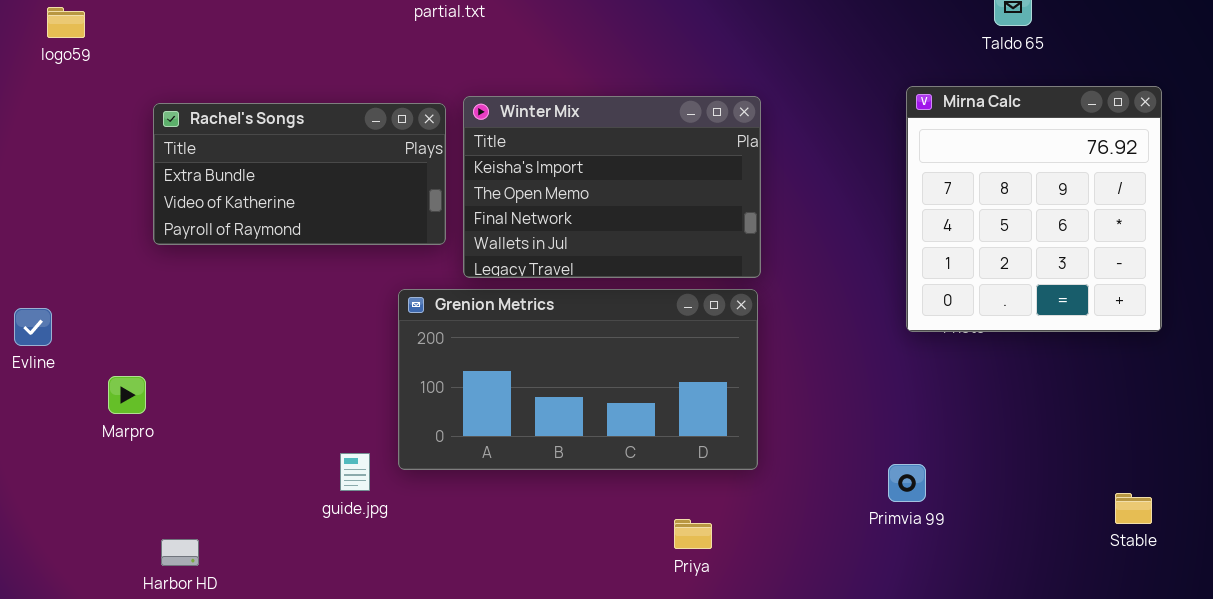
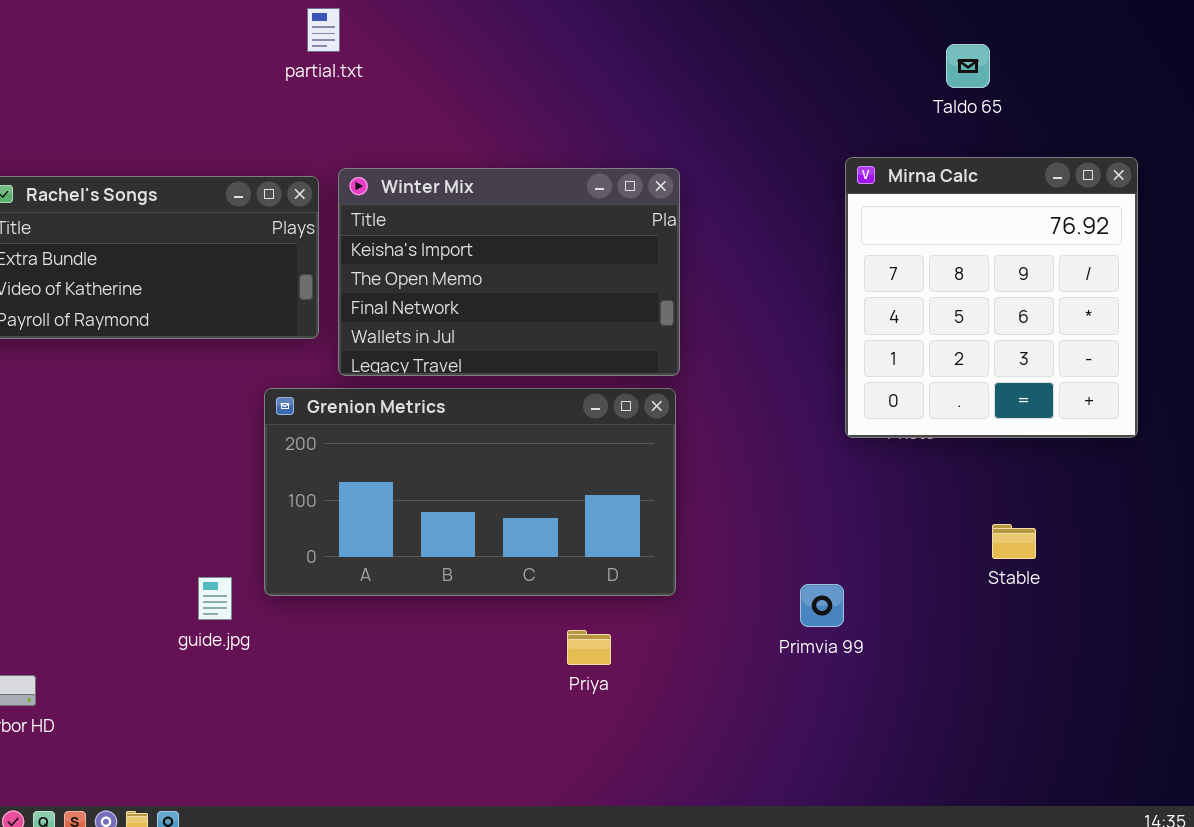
Primvia 99: [888,464,926,502] -> [800,584,844,627], moved
Stable: [1115,493,1152,524] -> [992,524,1036,559], moved
Priya: [674,519,712,549] -> [567,630,611,665], moved

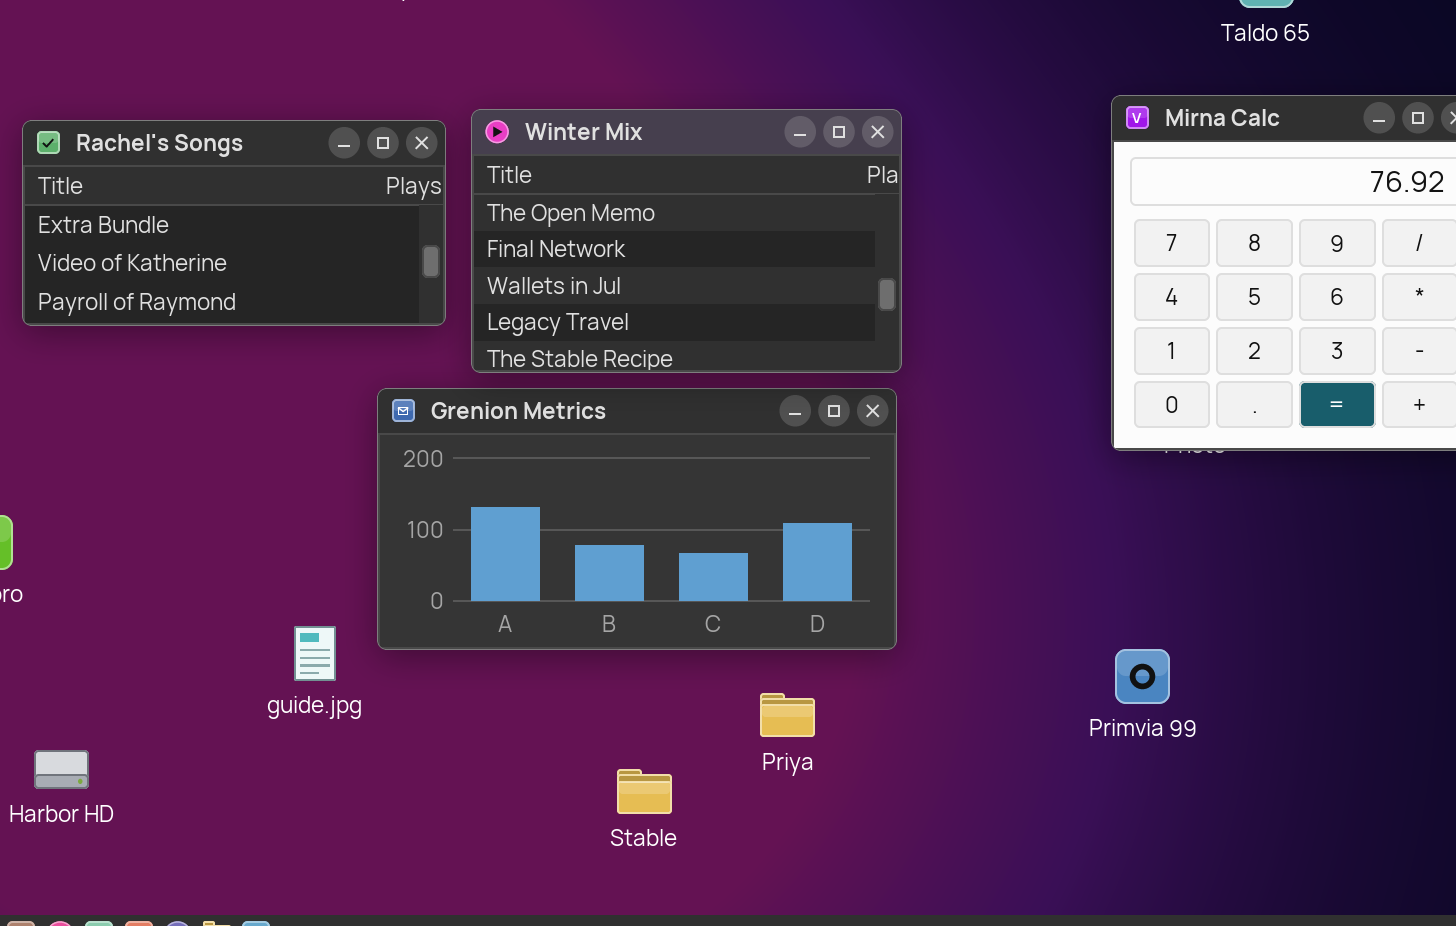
Winter Mix: [338,168,680,376] -> [471,109,902,373], scrolled down 1 row
Stable: [992,524,1036,559] -> [617,769,672,814], moved
Primvia 99: [800,584,844,627] -> [1115,649,1170,704], moved

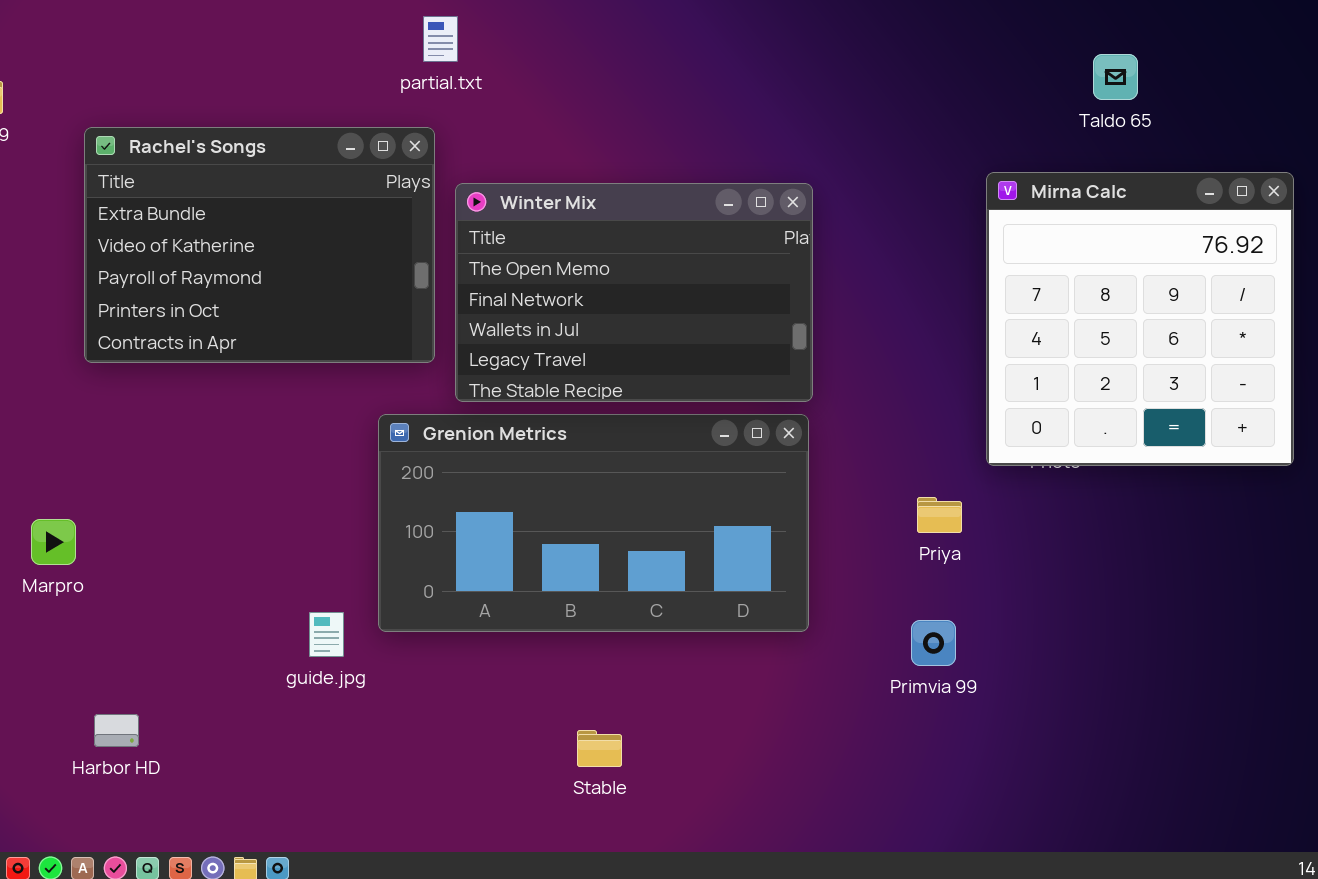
Rachel's Songs: [22,120,446,326] -> [84,127,435,363], resized
Primvia 99: [1115,649,1170,704] -> [911,620,956,666], moved
Priya: [760,693,815,737] -> [917,497,962,533], moved

